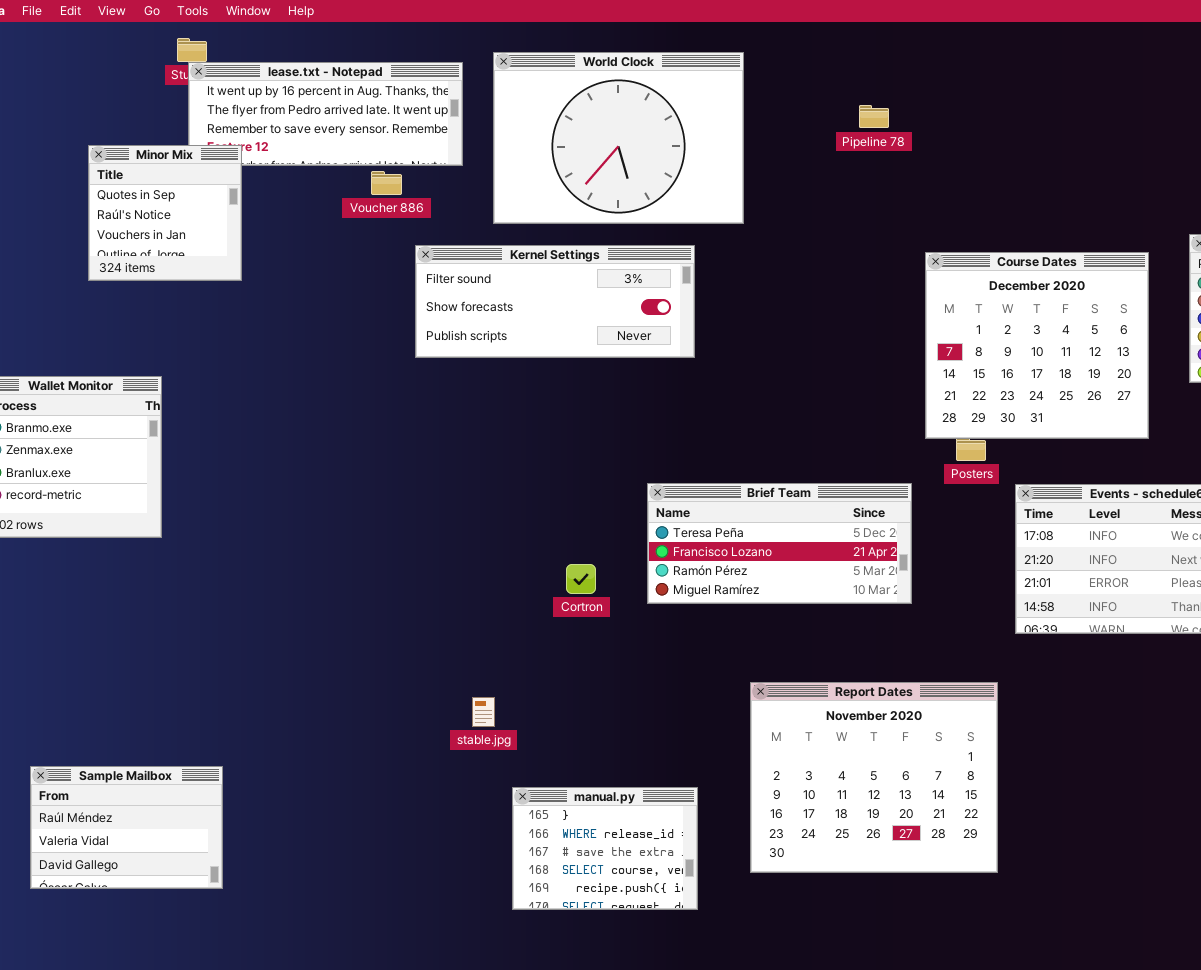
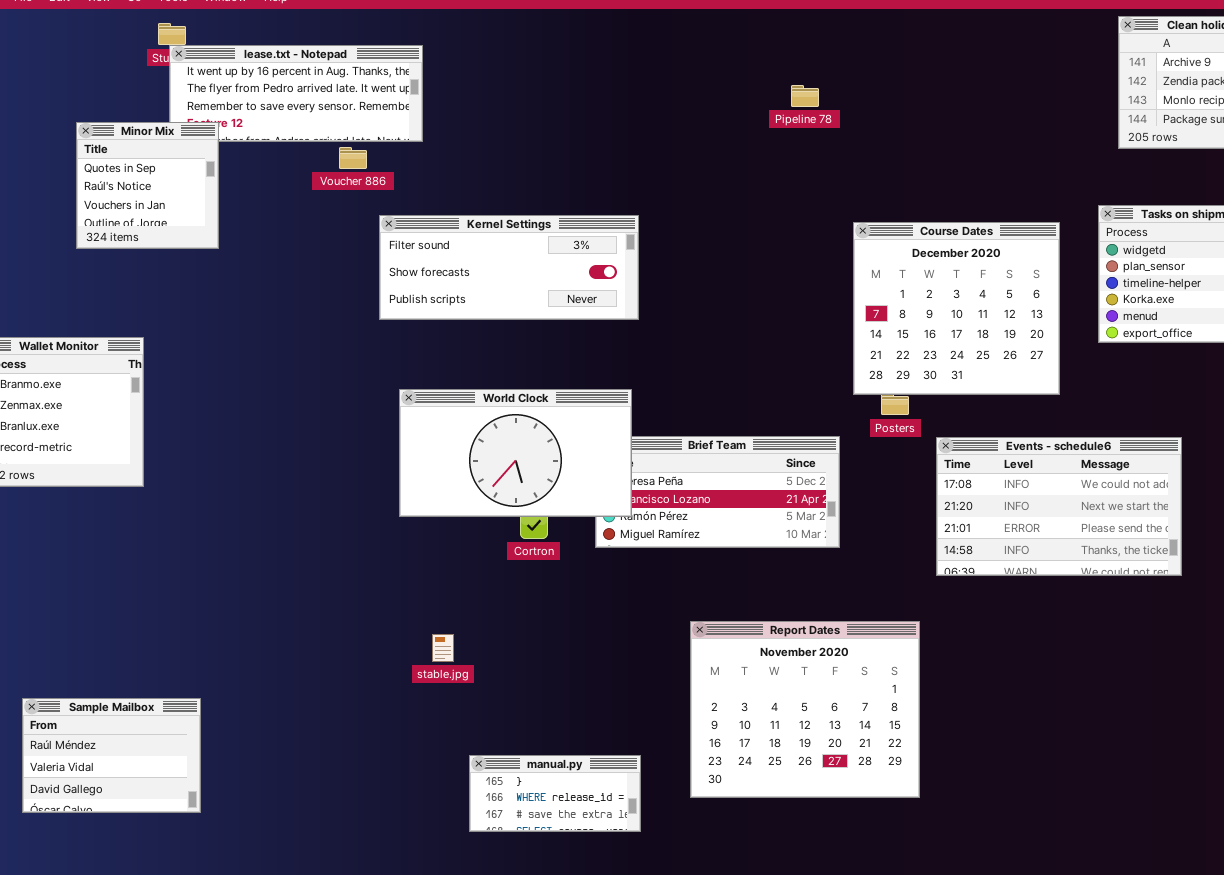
World Clock: [493,52,744,224] -> [399,389,632,517], moved, resized
manual.py: [512,787,698,910] -> [469,755,641,832], resized

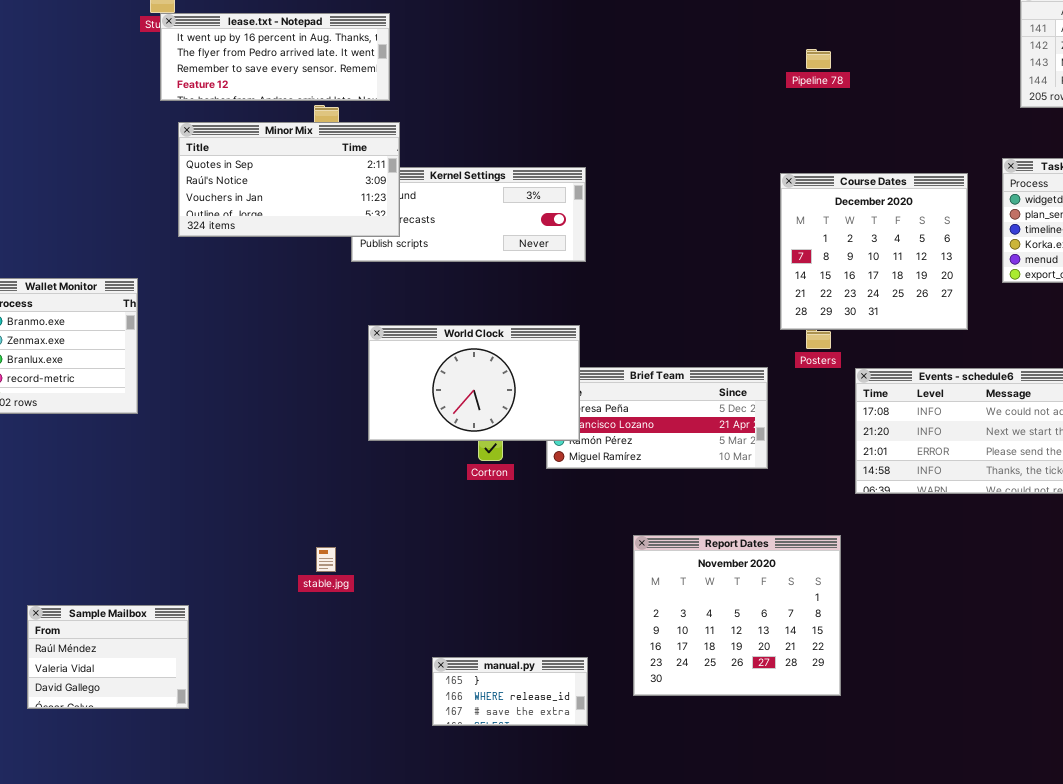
Pipeline 78: [791,85,819,107] -> [806,49,831,69], moved
Minor Mix: [76,122,219,249] -> [178,122,400,237], moved, resized
stable.jpg: [432,634,454,662] -> [316,547,336,572], moved

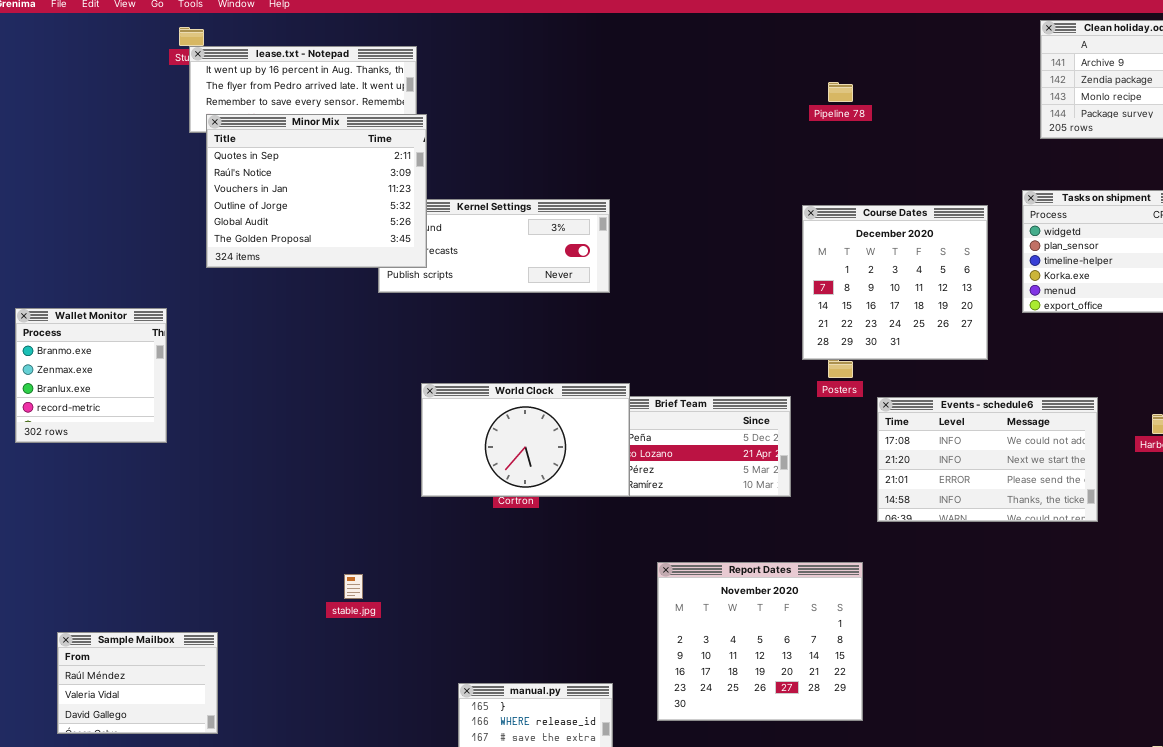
Minor Mix: [178,122,400,237] -> [206,114,427,268], resized
World Clock: [368,325,580,441] -> [421,383,630,497], moved

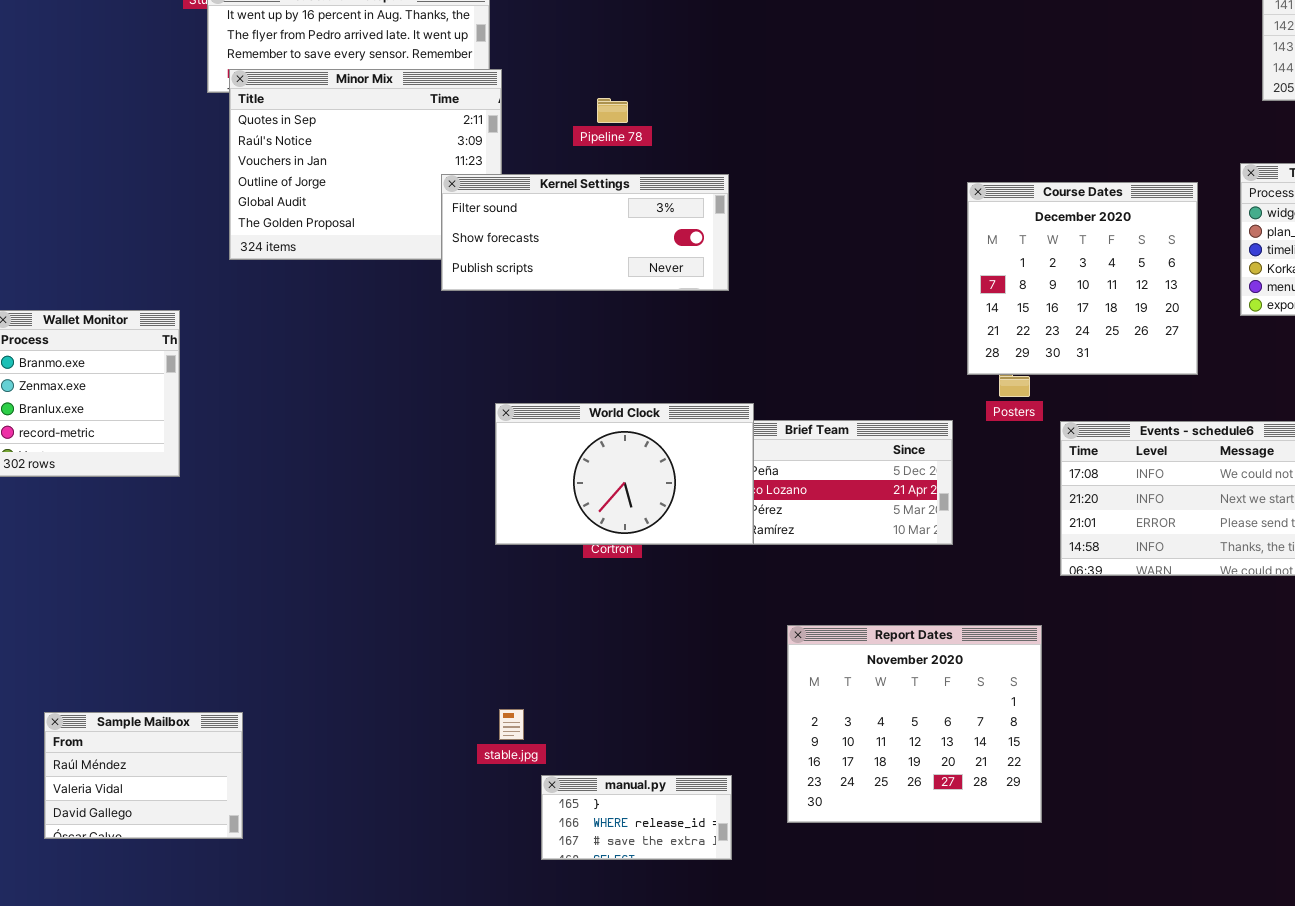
Pipeline 78: [828,82,853,102] -> [597,98,628,123], moved
Kernel Settings: [378,199,610,293] -> [441,174,729,291], raised
stable.jpg: [344,574,363,599] -> [499,709,524,740], moved

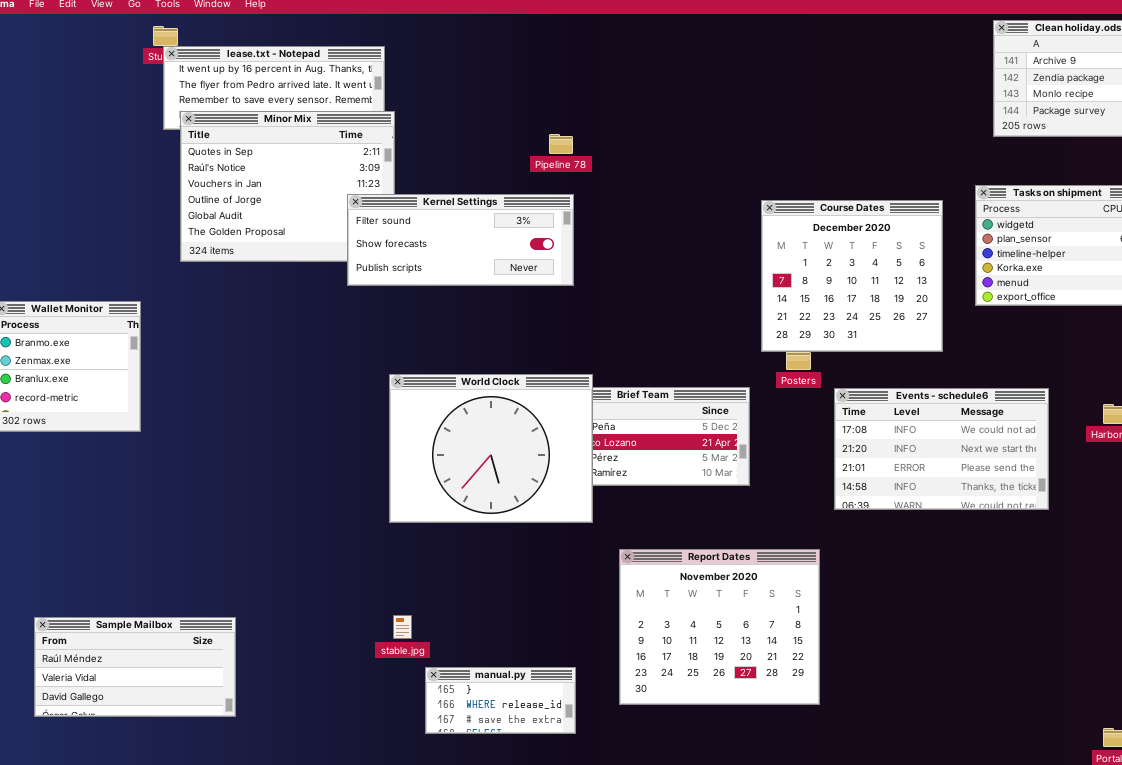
Pipeline 78: [597,98,628,123] -> [549,134,573,154], moved
World Clock: [495,403,754,545] -> [389,374,593,523], resized
Sample Mailbox: [44,712,243,839] -> [34,617,236,717], resized

